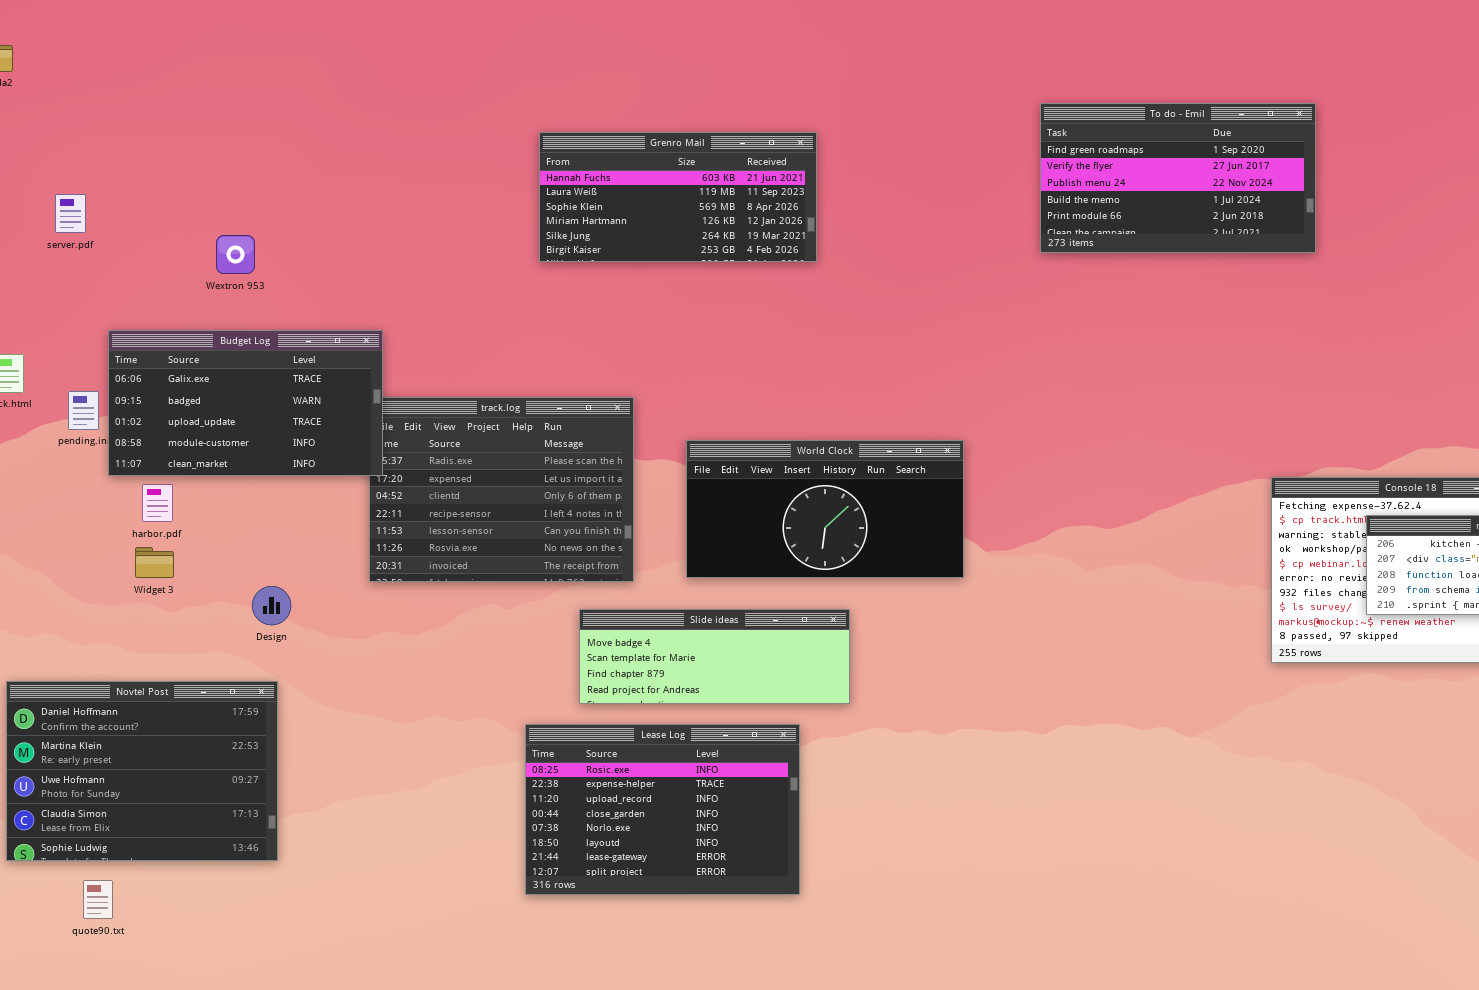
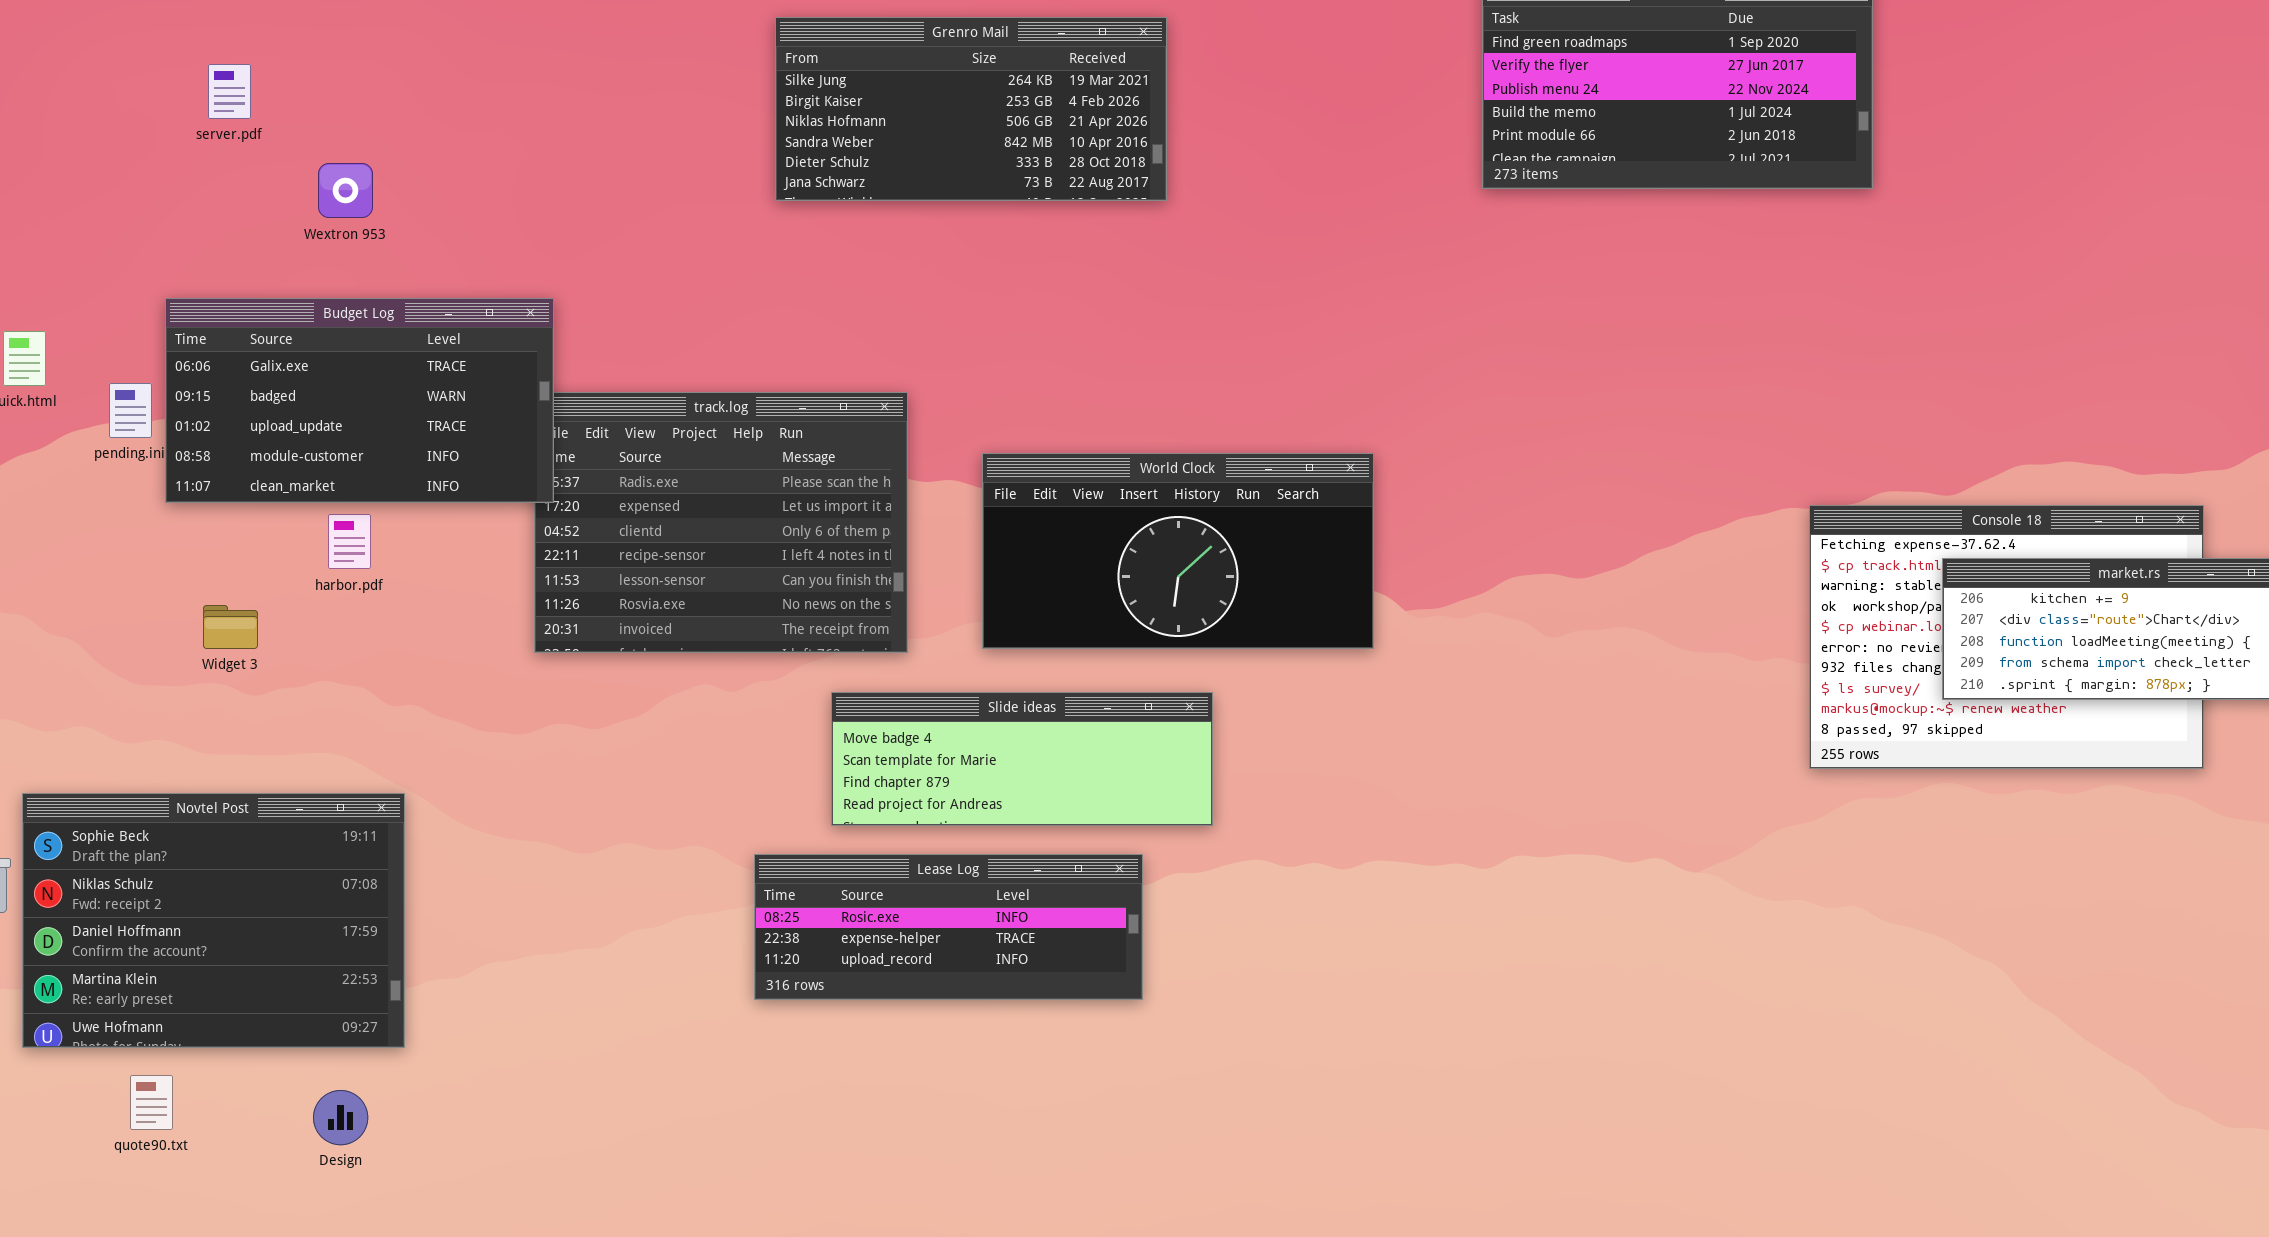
Grenro Mail: [539,132,817,262] -> [775,17,1167,201], scrolled down 4 rows
server.pdf: [55,194,86,233] -> [208,64,251,119], moved
harbor.pdf: [142,484,173,522] -> [328,514,371,569], moved
Design: [252,586,291,625] -> [313,1090,368,1145], moved
Novtel Post: [6,681,278,861] -> [22,793,405,1048], scrolled up 2 rows
Lease Log: [525,724,800,895] -> [754,854,1143,1000], resized

